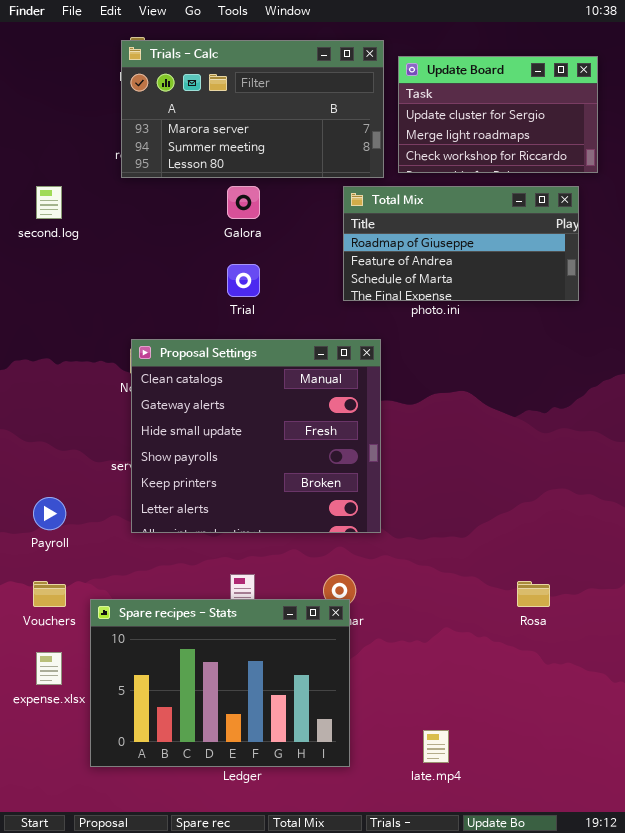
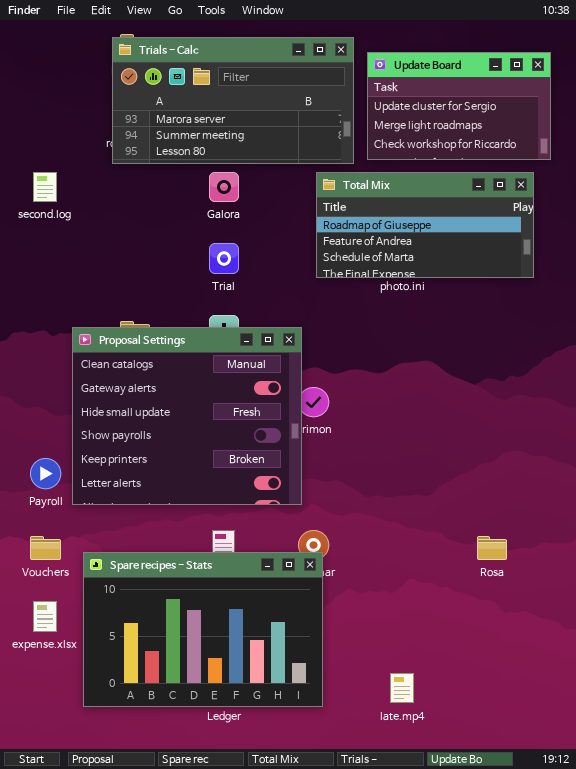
Proposal Settings: [131,339,381,533] -> [72,327,302,505], moved

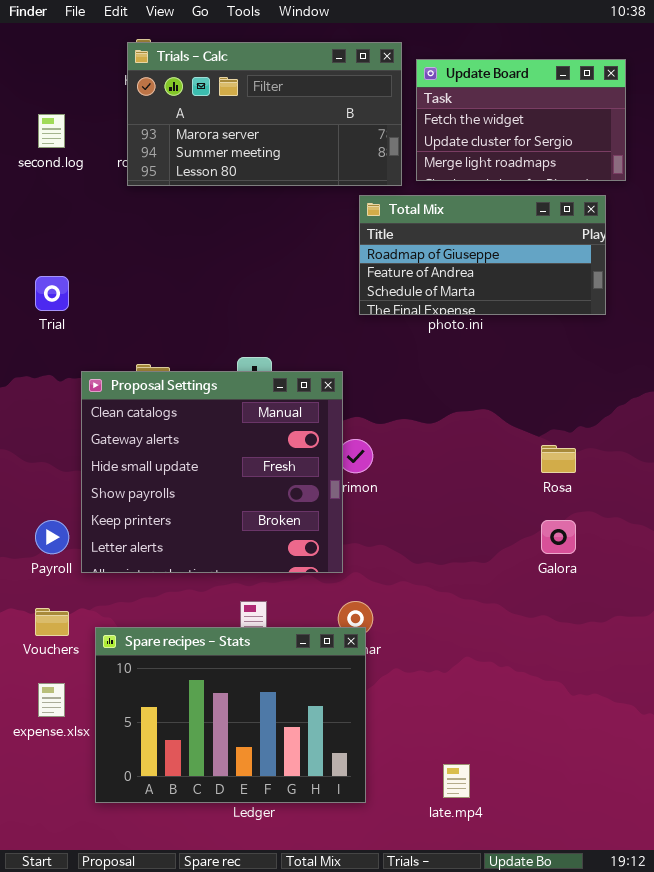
Update Board: [367,52,551,160] -> [416,59,626,181], scrolled up 1 row
second.log: [33,172,57,202] -> [38,114,65,148], moved
Galora: [209,172,239,202] -> [541,520,576,554], moved
Trial: [209,243,239,274] -> [35,276,69,311], moved
Rosa: [477,536,507,560] -> [541,445,576,473], moved

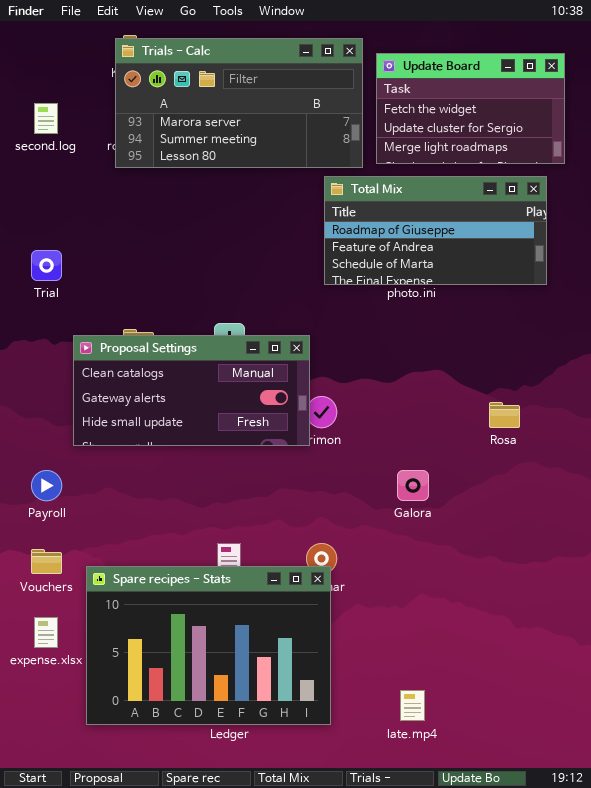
Proposal Settings: [81,371,343,573] -> [73,335,310,446], resized
Galora: [541,520,576,554] -> [397,470,429,501], moved

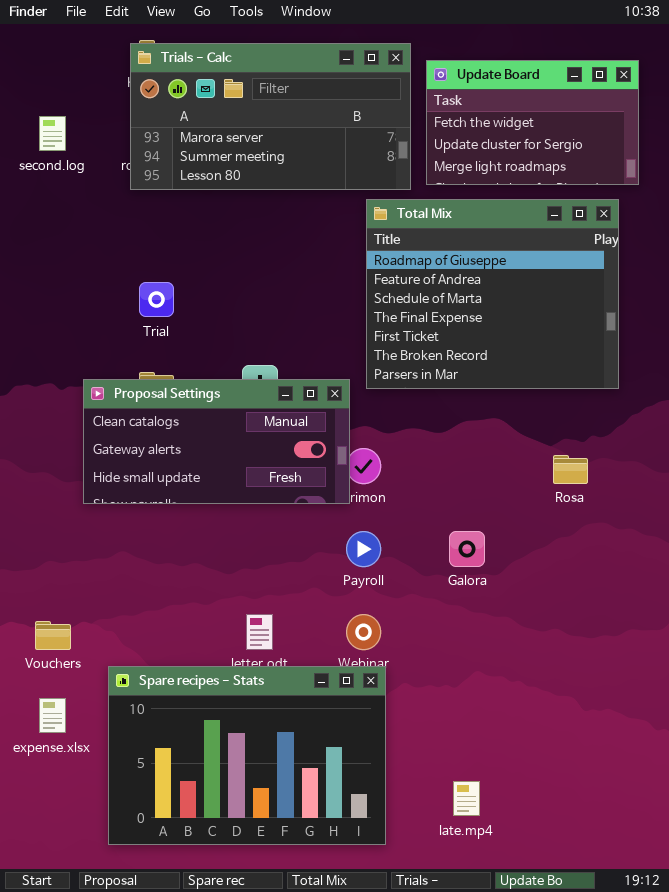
Total Mix: [324,176,547,285] -> [366,199,619,389], resized
Trial: [31,250,62,281] -> [139,282,174,317], moved
Payroll: [31,470,62,501] -> [346,531,381,567], moved
Spare recipes - Stats: [86,566,331,725] -> [108,666,386,845], moved

